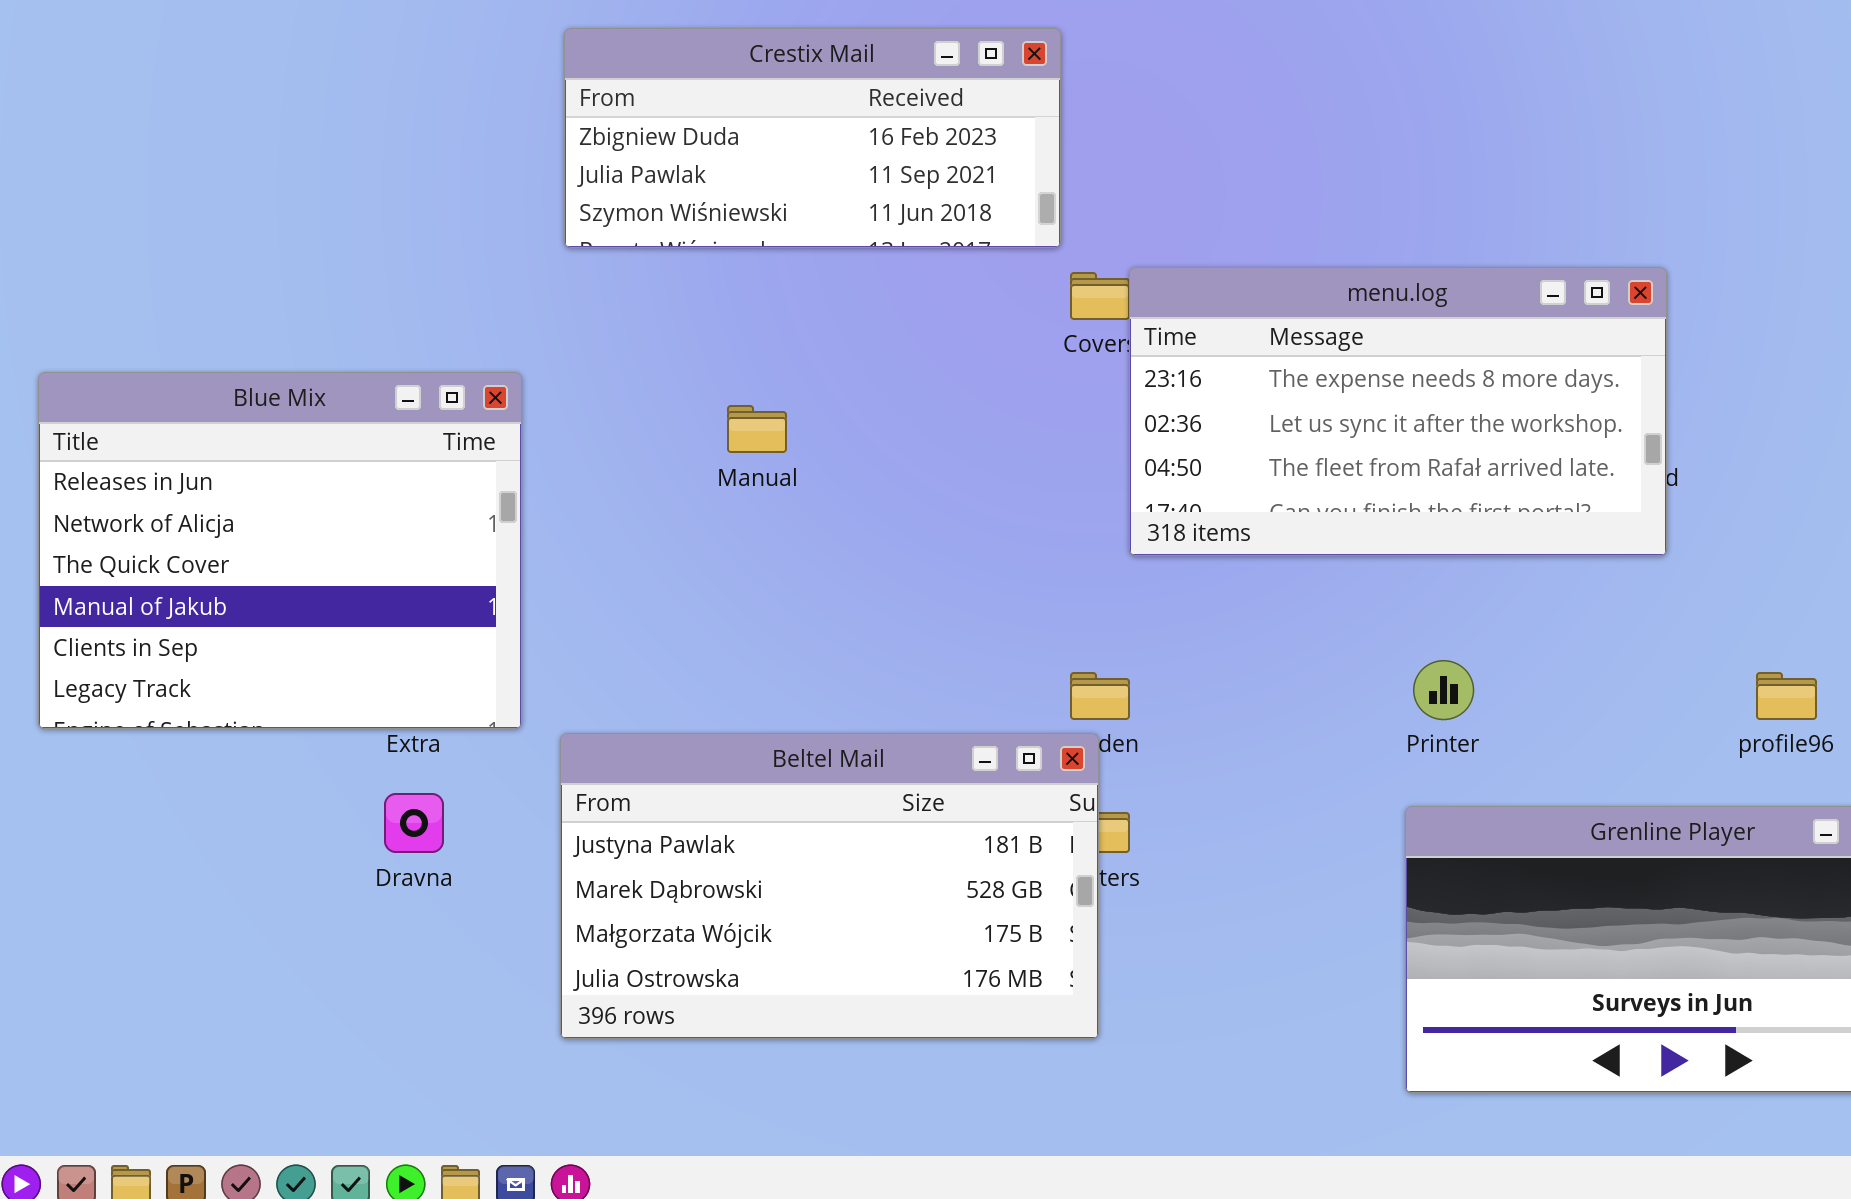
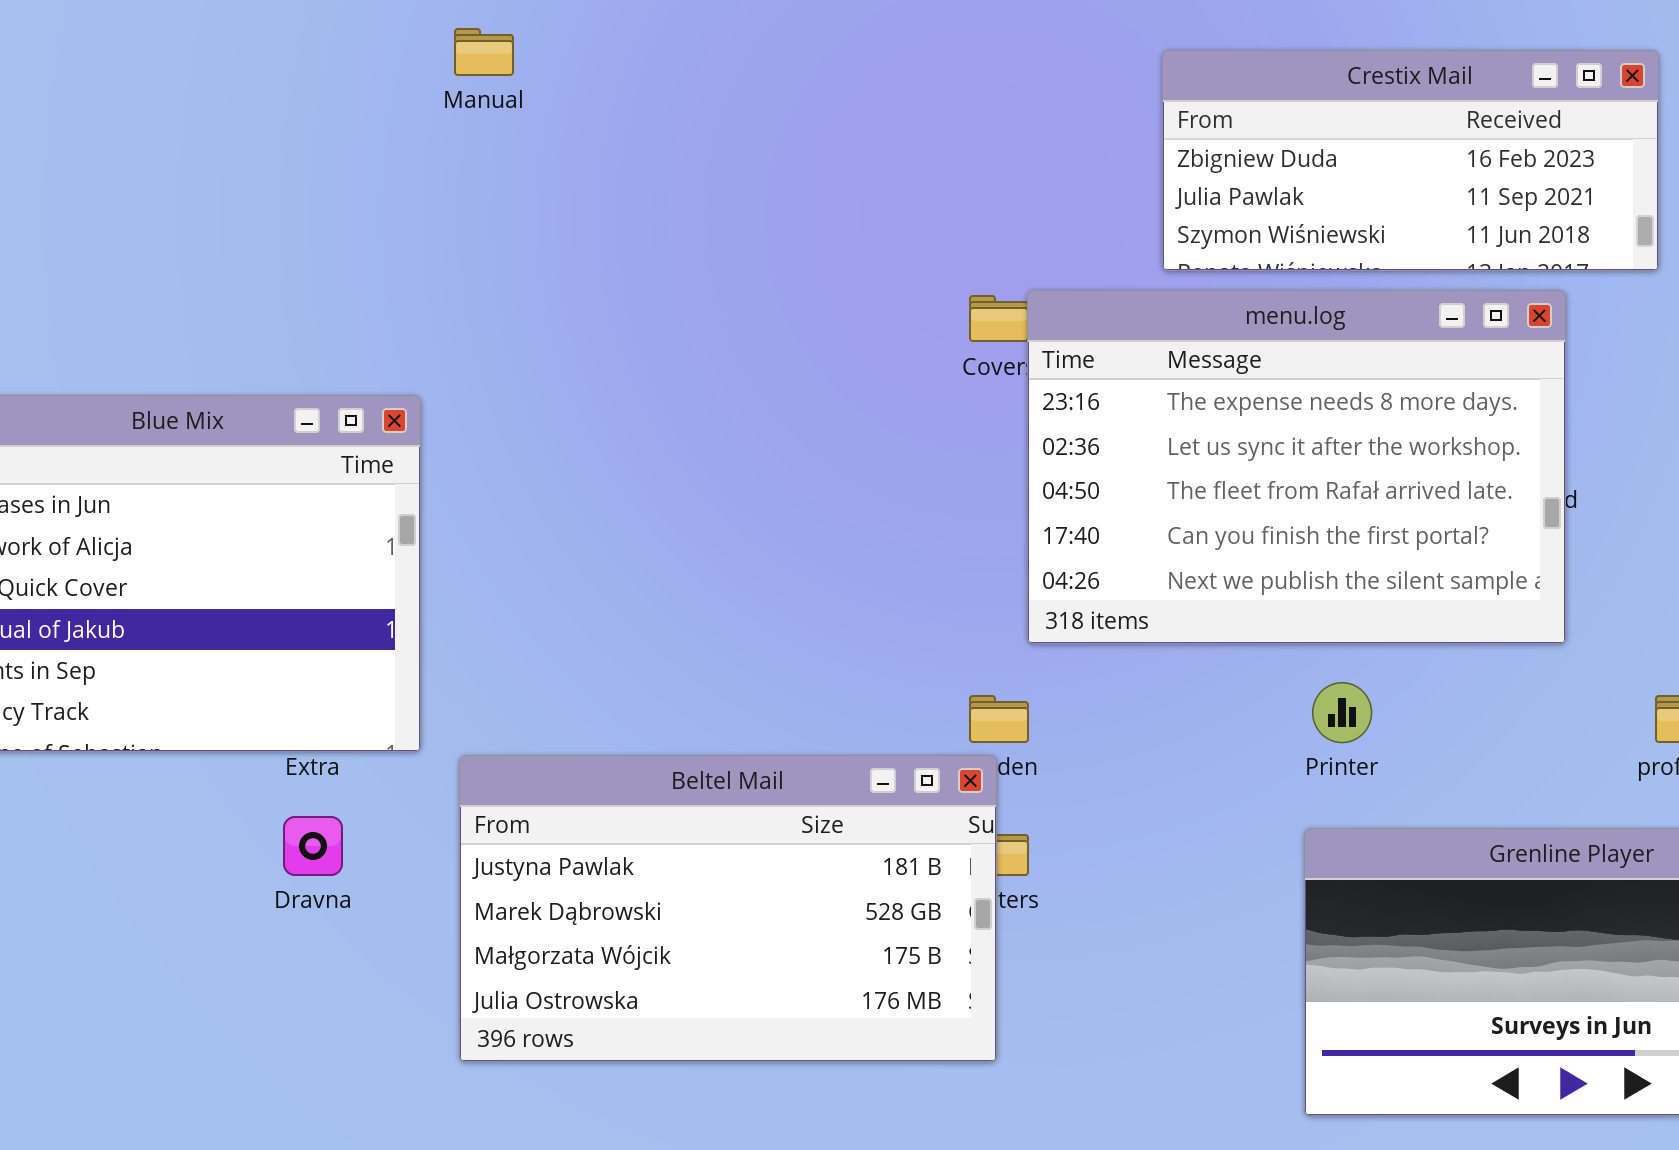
Crestix Mail: [564,28,1061,248] -> [1162,50,1659,271], moved
menu.log: [1129,267,1667,556] -> [1027,290,1566,644], resized
Manual: [727,405,787,453] -> [454,28,514,76], moved

